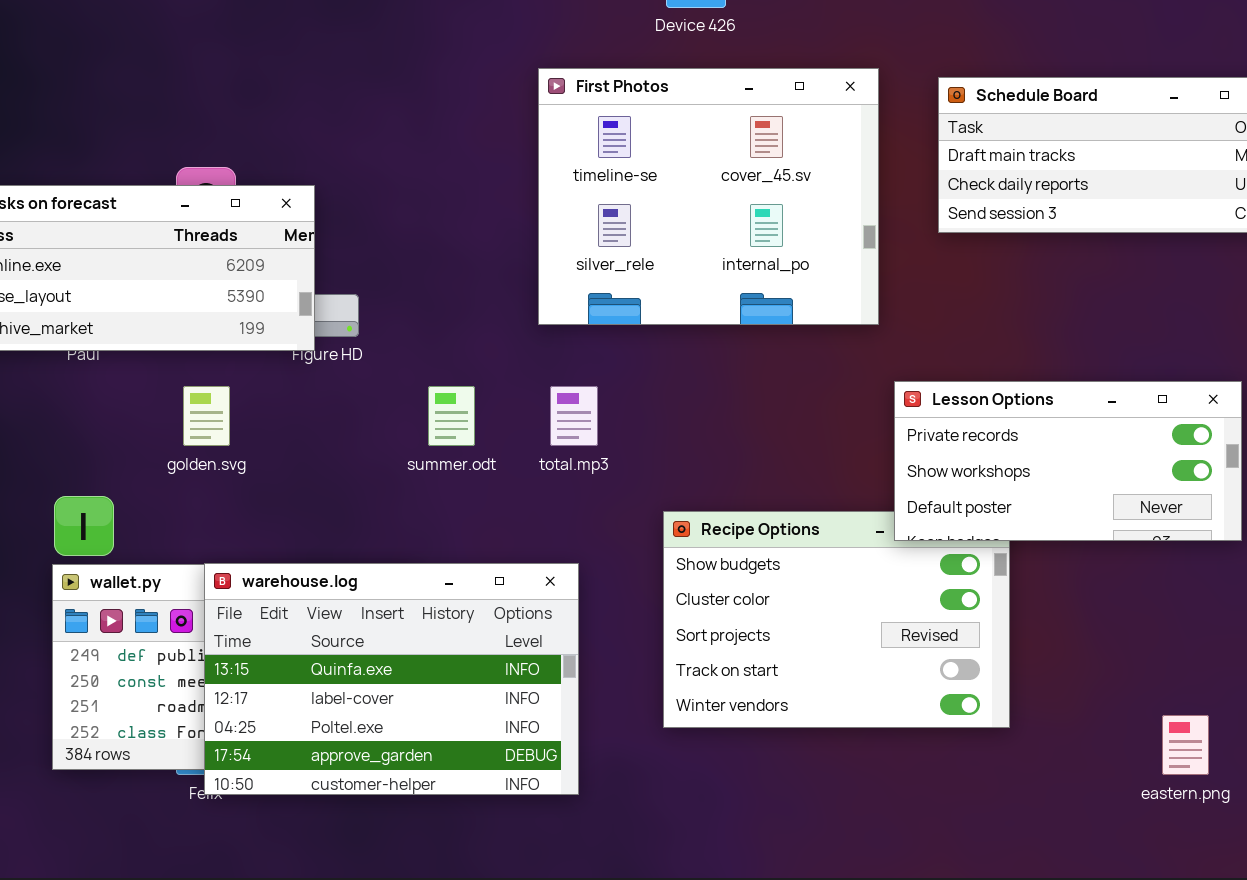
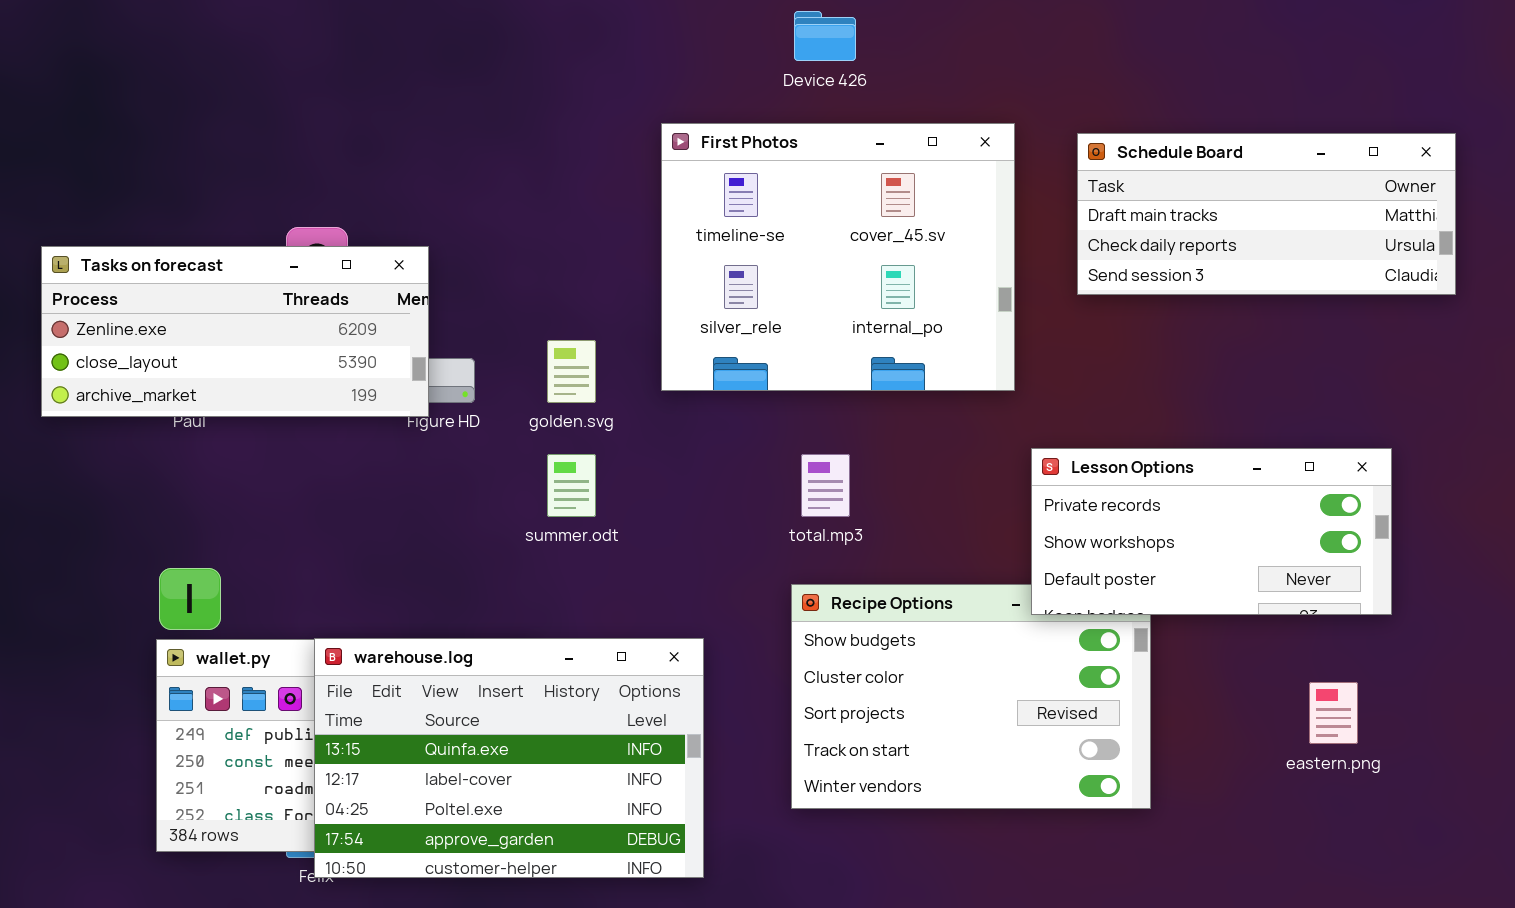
golden.svg: [183,386,230,446] -> [547,340,596,403], moved
total.mp3: [550,386,598,446] -> [801,454,850,517], moved
eastern.png: [1162,715,1209,775] -> [1309,682,1358,744], moved

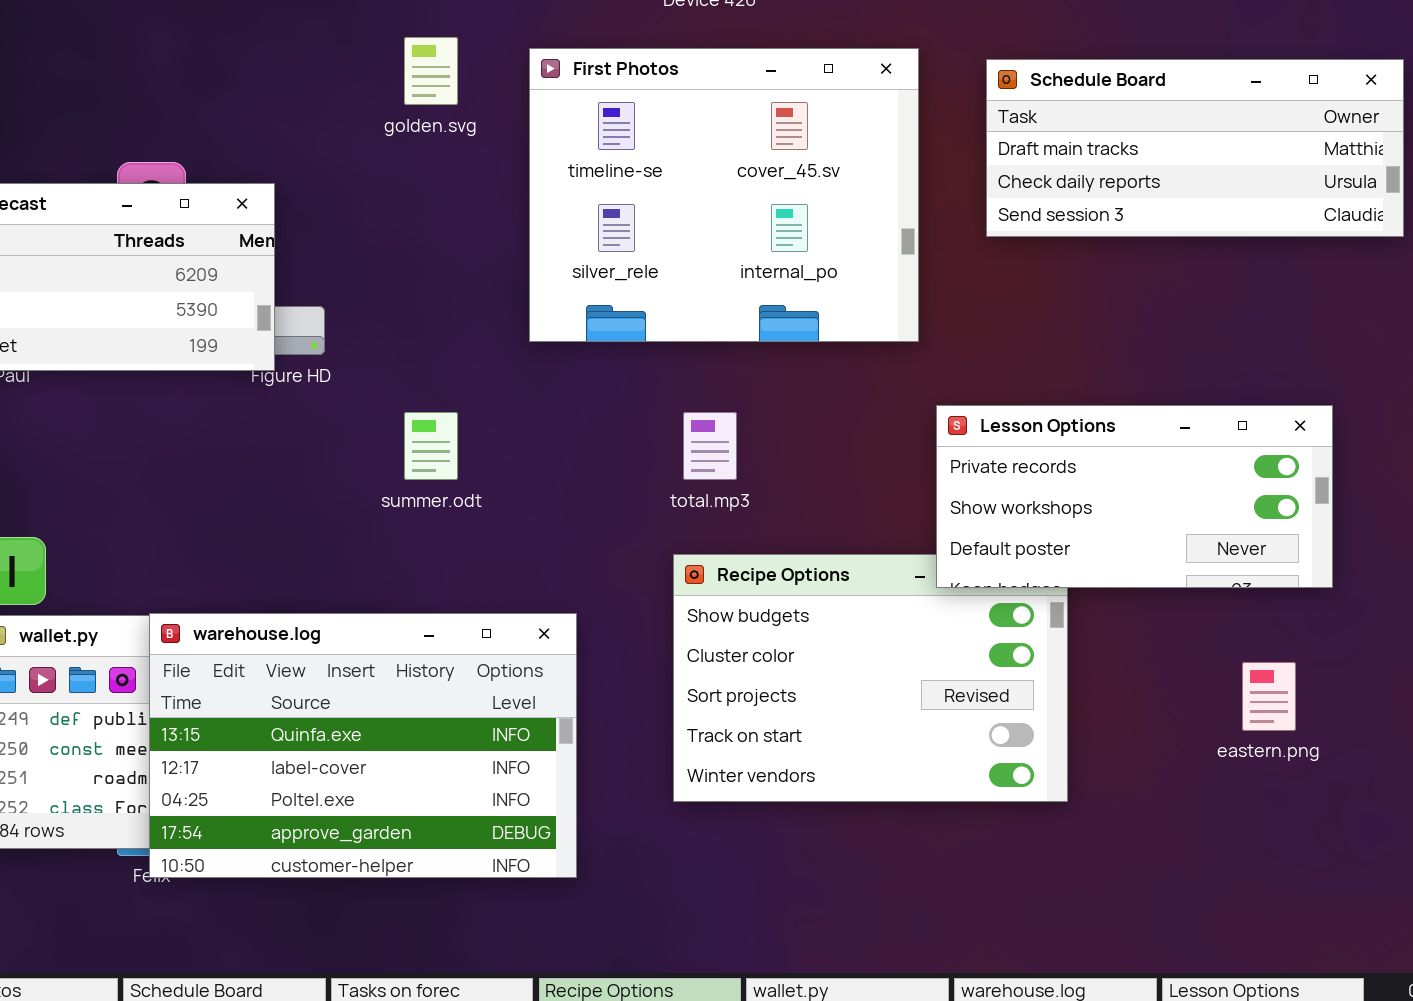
golden.svg: [547,340,596,403] -> [404,37,458,105], moved

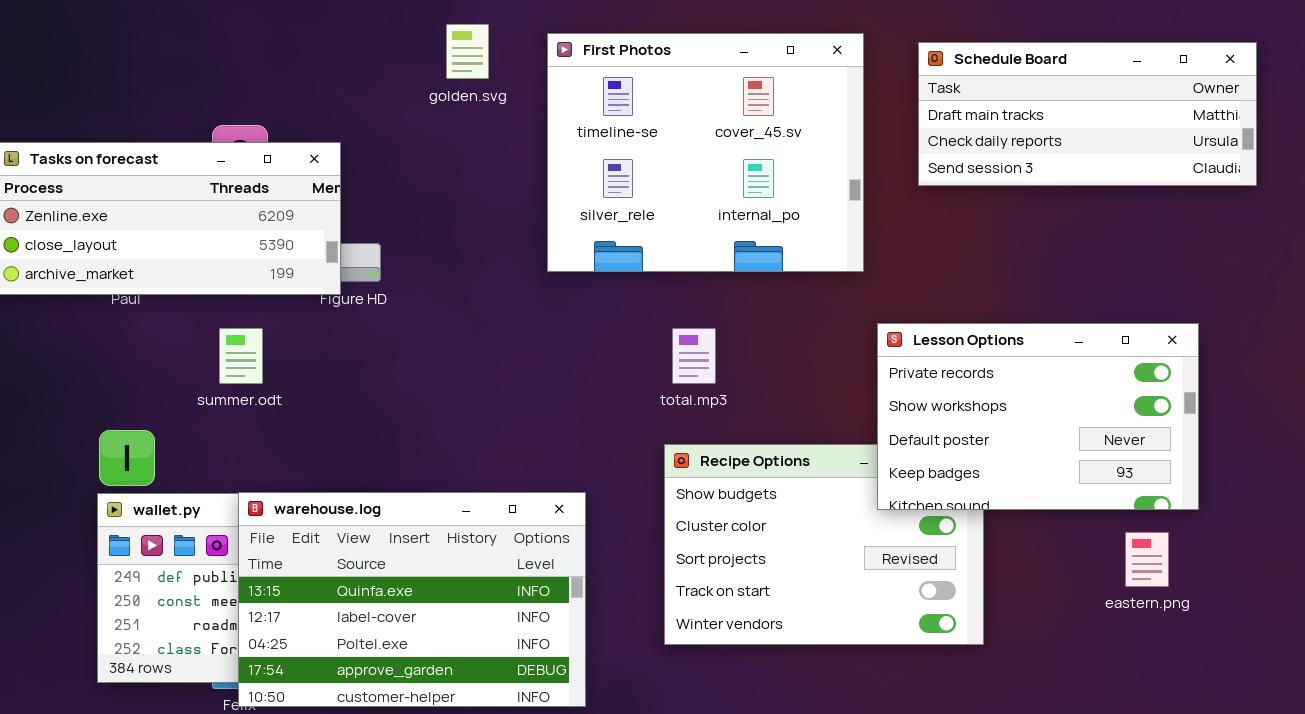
Lesson Options: [936,405,1333,588] -> [877,323,1199,510], resized
summer.odt: [404,412,458,480] -> [219,328,263,384], moved

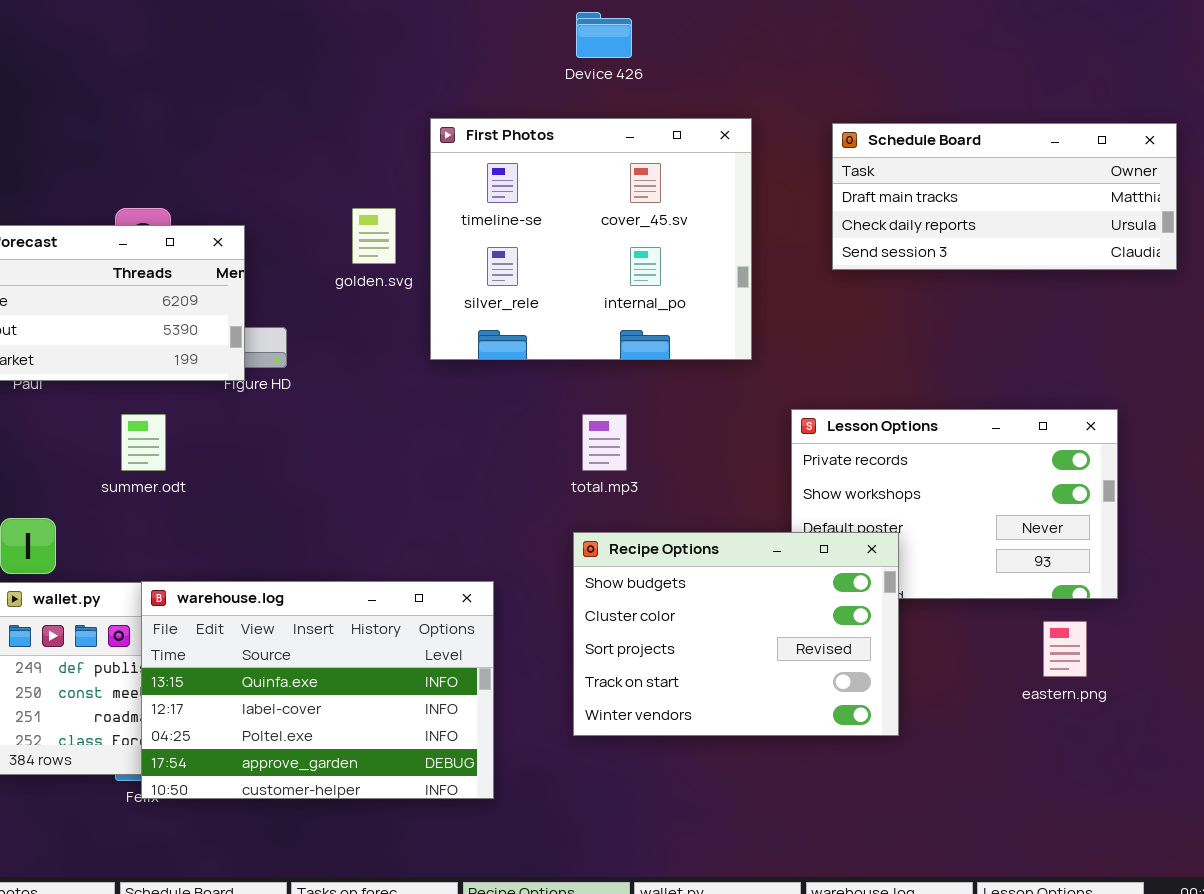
golden.svg: [446,24,489,79] -> [352,208,396,264], moved
First Photos: [547,33,864,272] -> [430,118,752,360], moved
Recipe Options: [664,444,984,645] -> [573,532,899,736], raised

